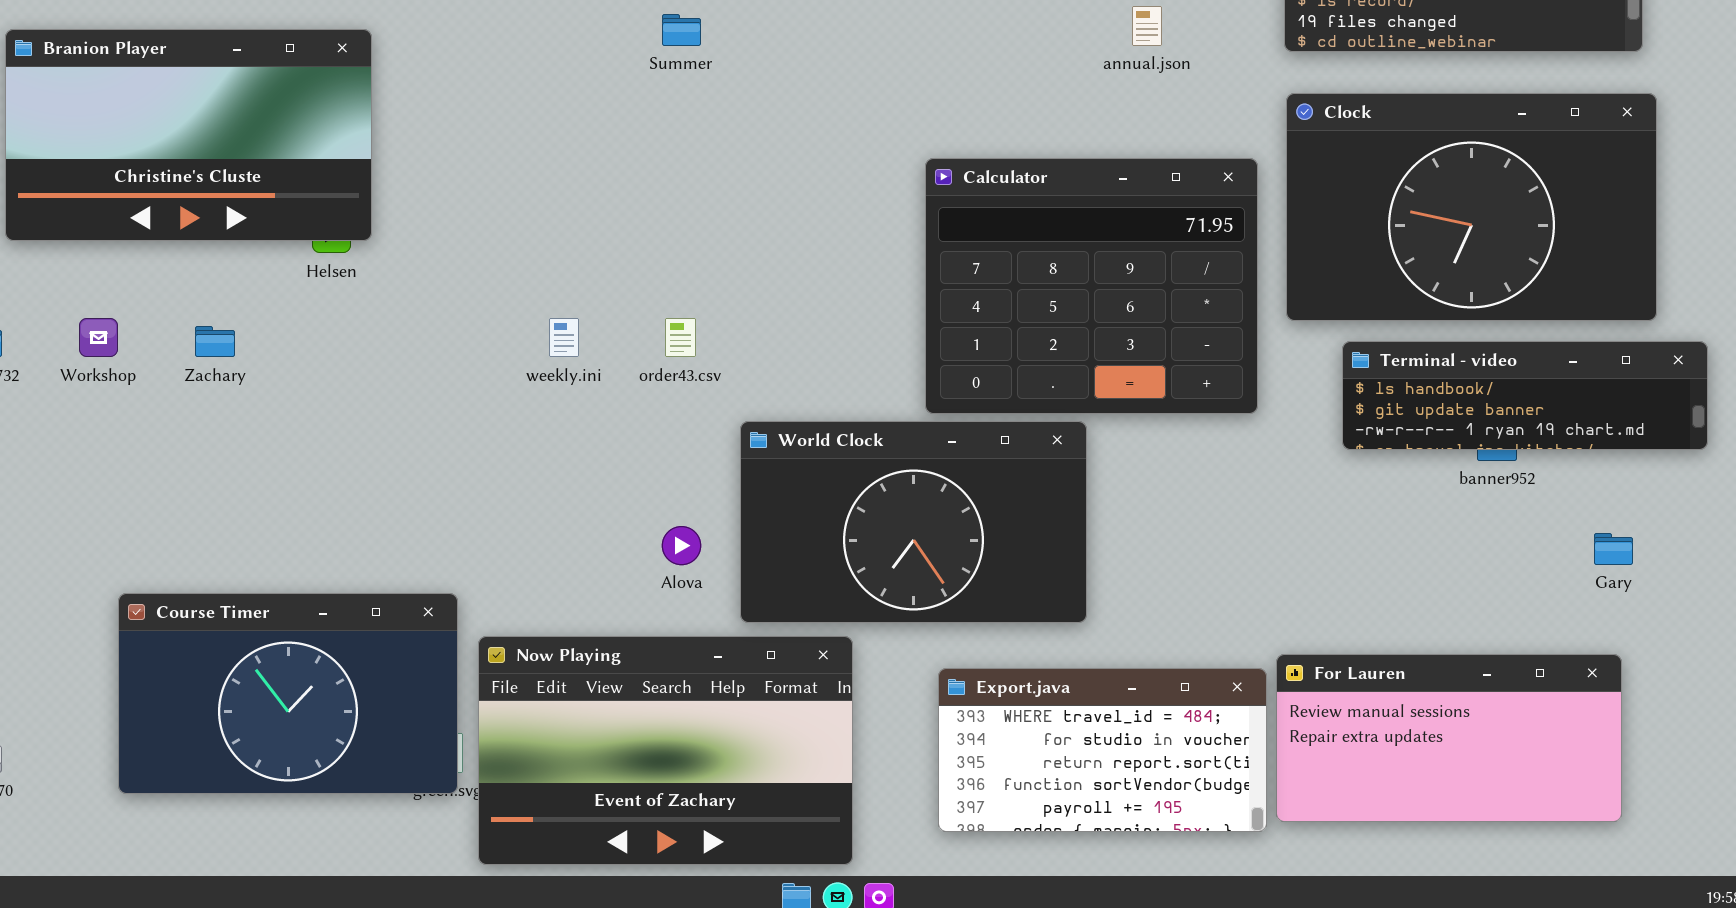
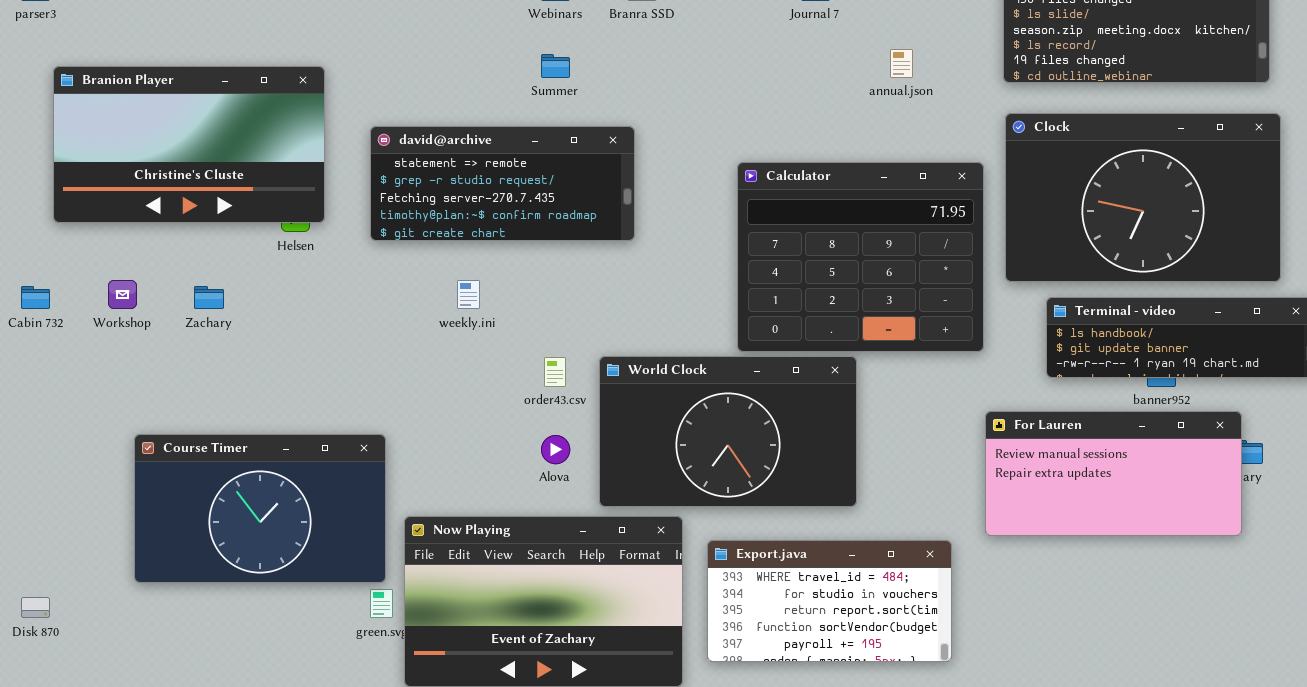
david@archive: none -> [370,126,635,241], opened
order43.csv: [665,318,696,357] -> [544,357,566,387], moved
Course Timer: [118,593,458,794] -> [134,434,386,583], moved
For Lauren: [1276,654,1622,822] -> [985,411,1242,536], moved
Export.java: [938,668,1267,832] -> [707,540,952,662], moved

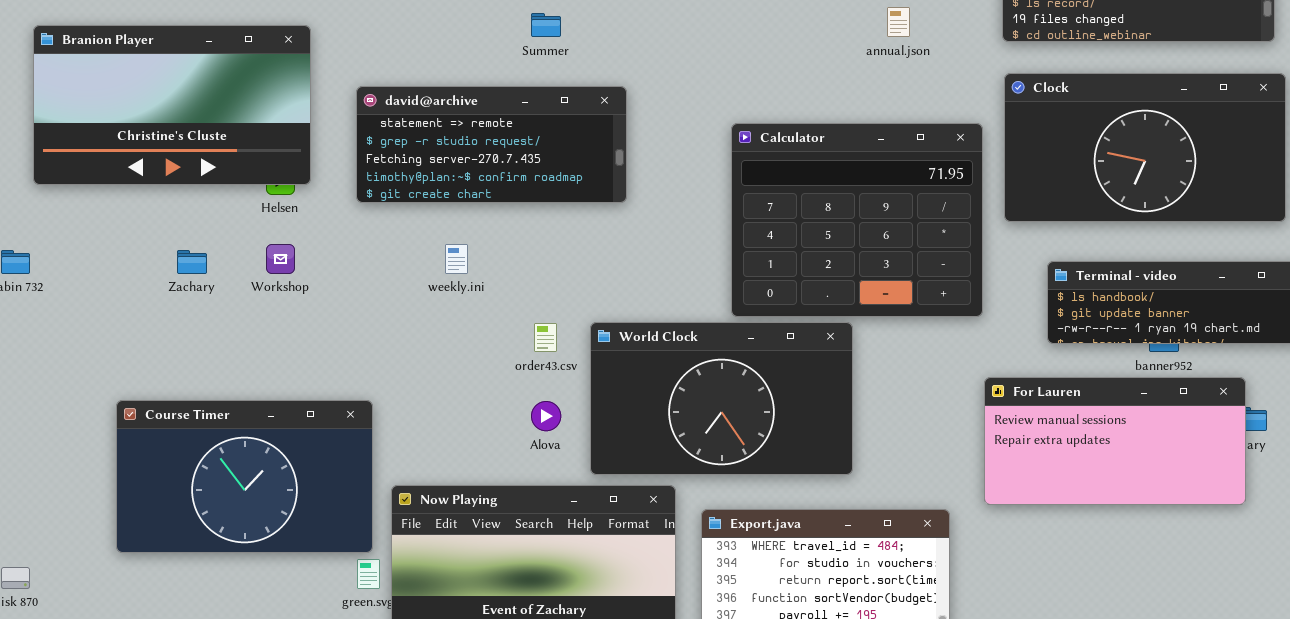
Clock: [1005,113,1281,282] -> [1004,73,1286,222], resized
Workshop: [108,280,137,309] -> [266,244,295,274], moved

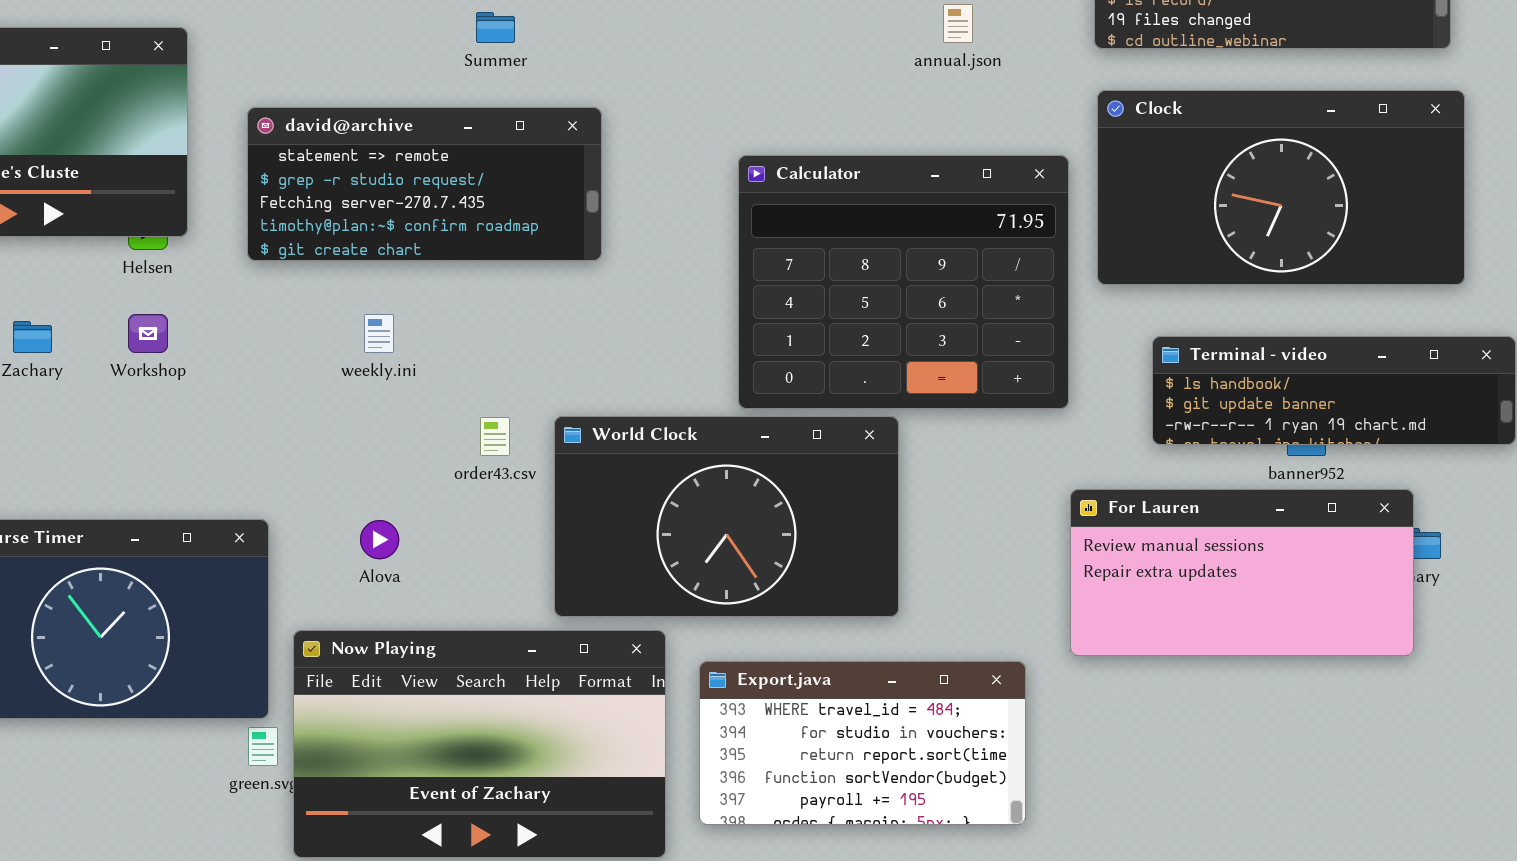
Alova: [531,401,561,431] -> [360,520,399,559], moved

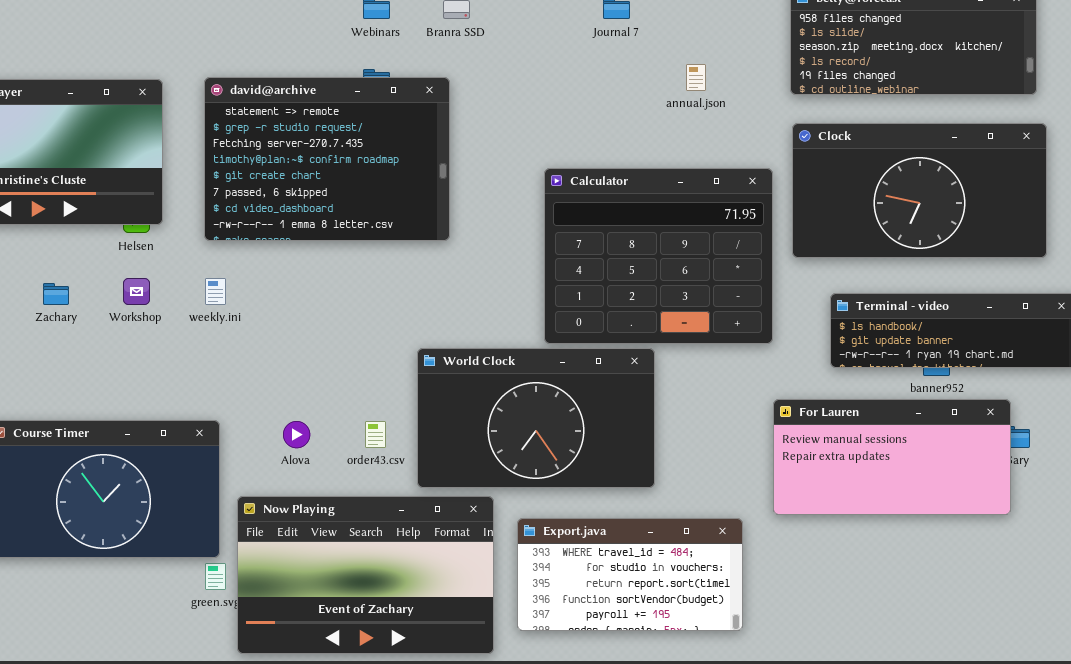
david@archive: [247,107,602,261] -> [204,77,450,241], resized
weekly.ini: [364,314,394,353] -> [205,278,226,305], moved
order43.csv: [480,417,510,456] -> [365,421,386,448], moved

